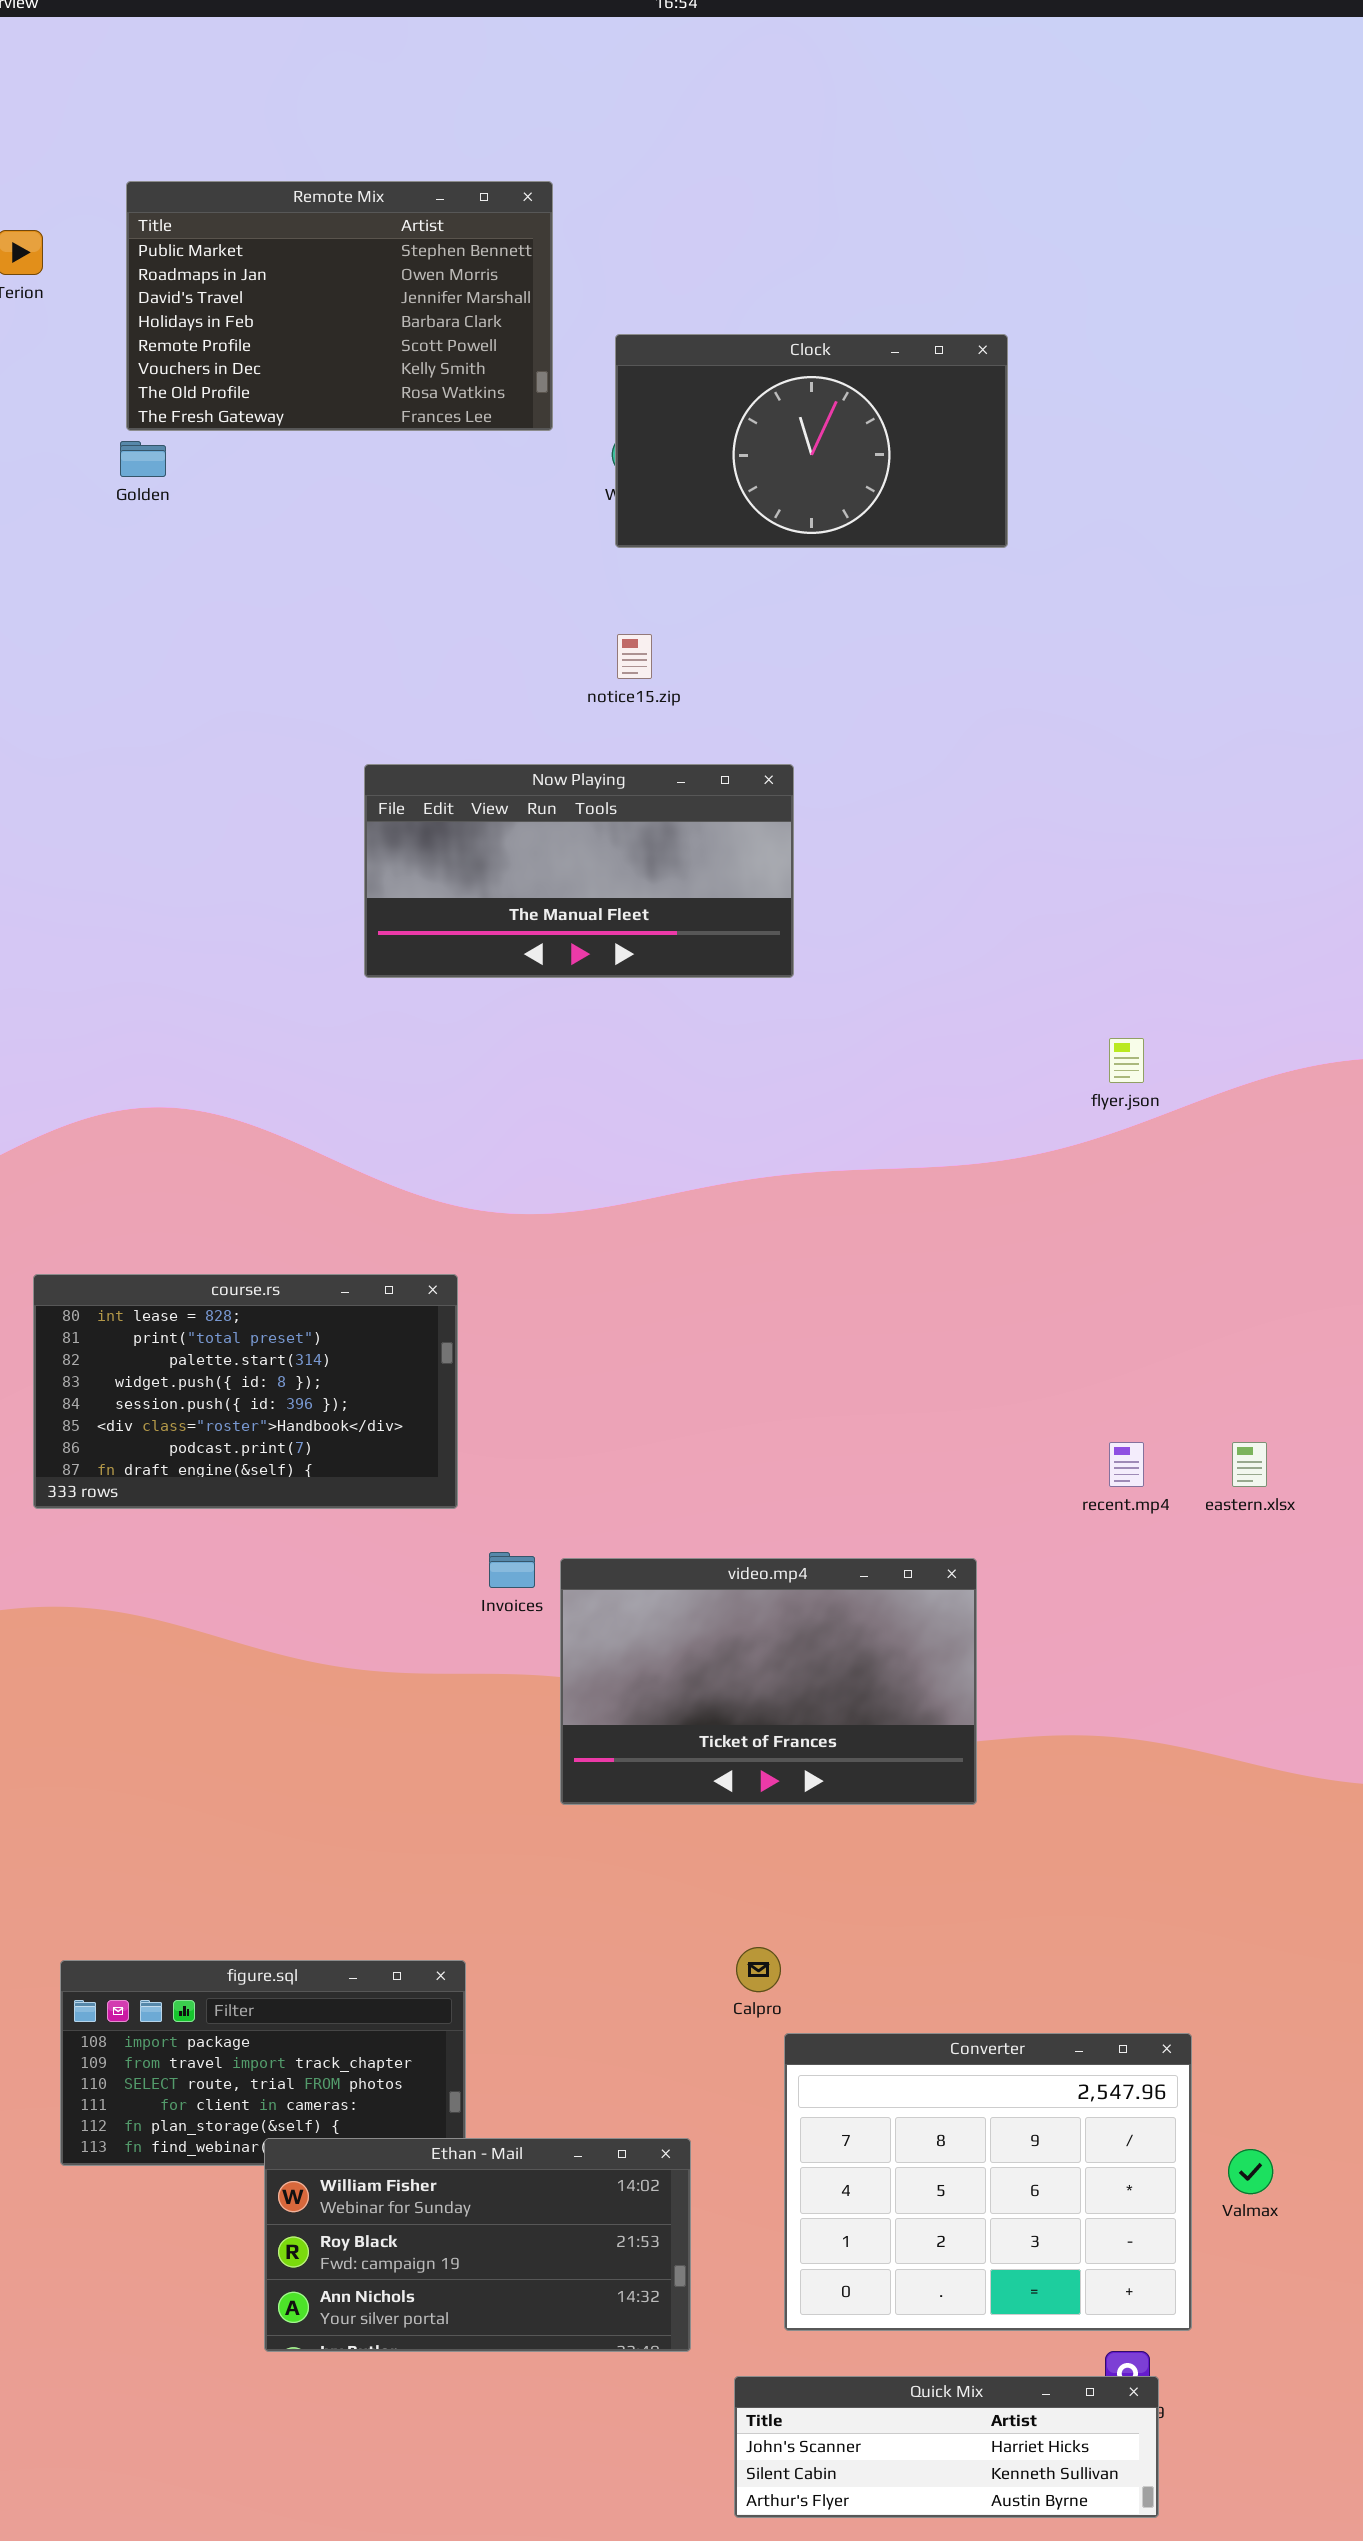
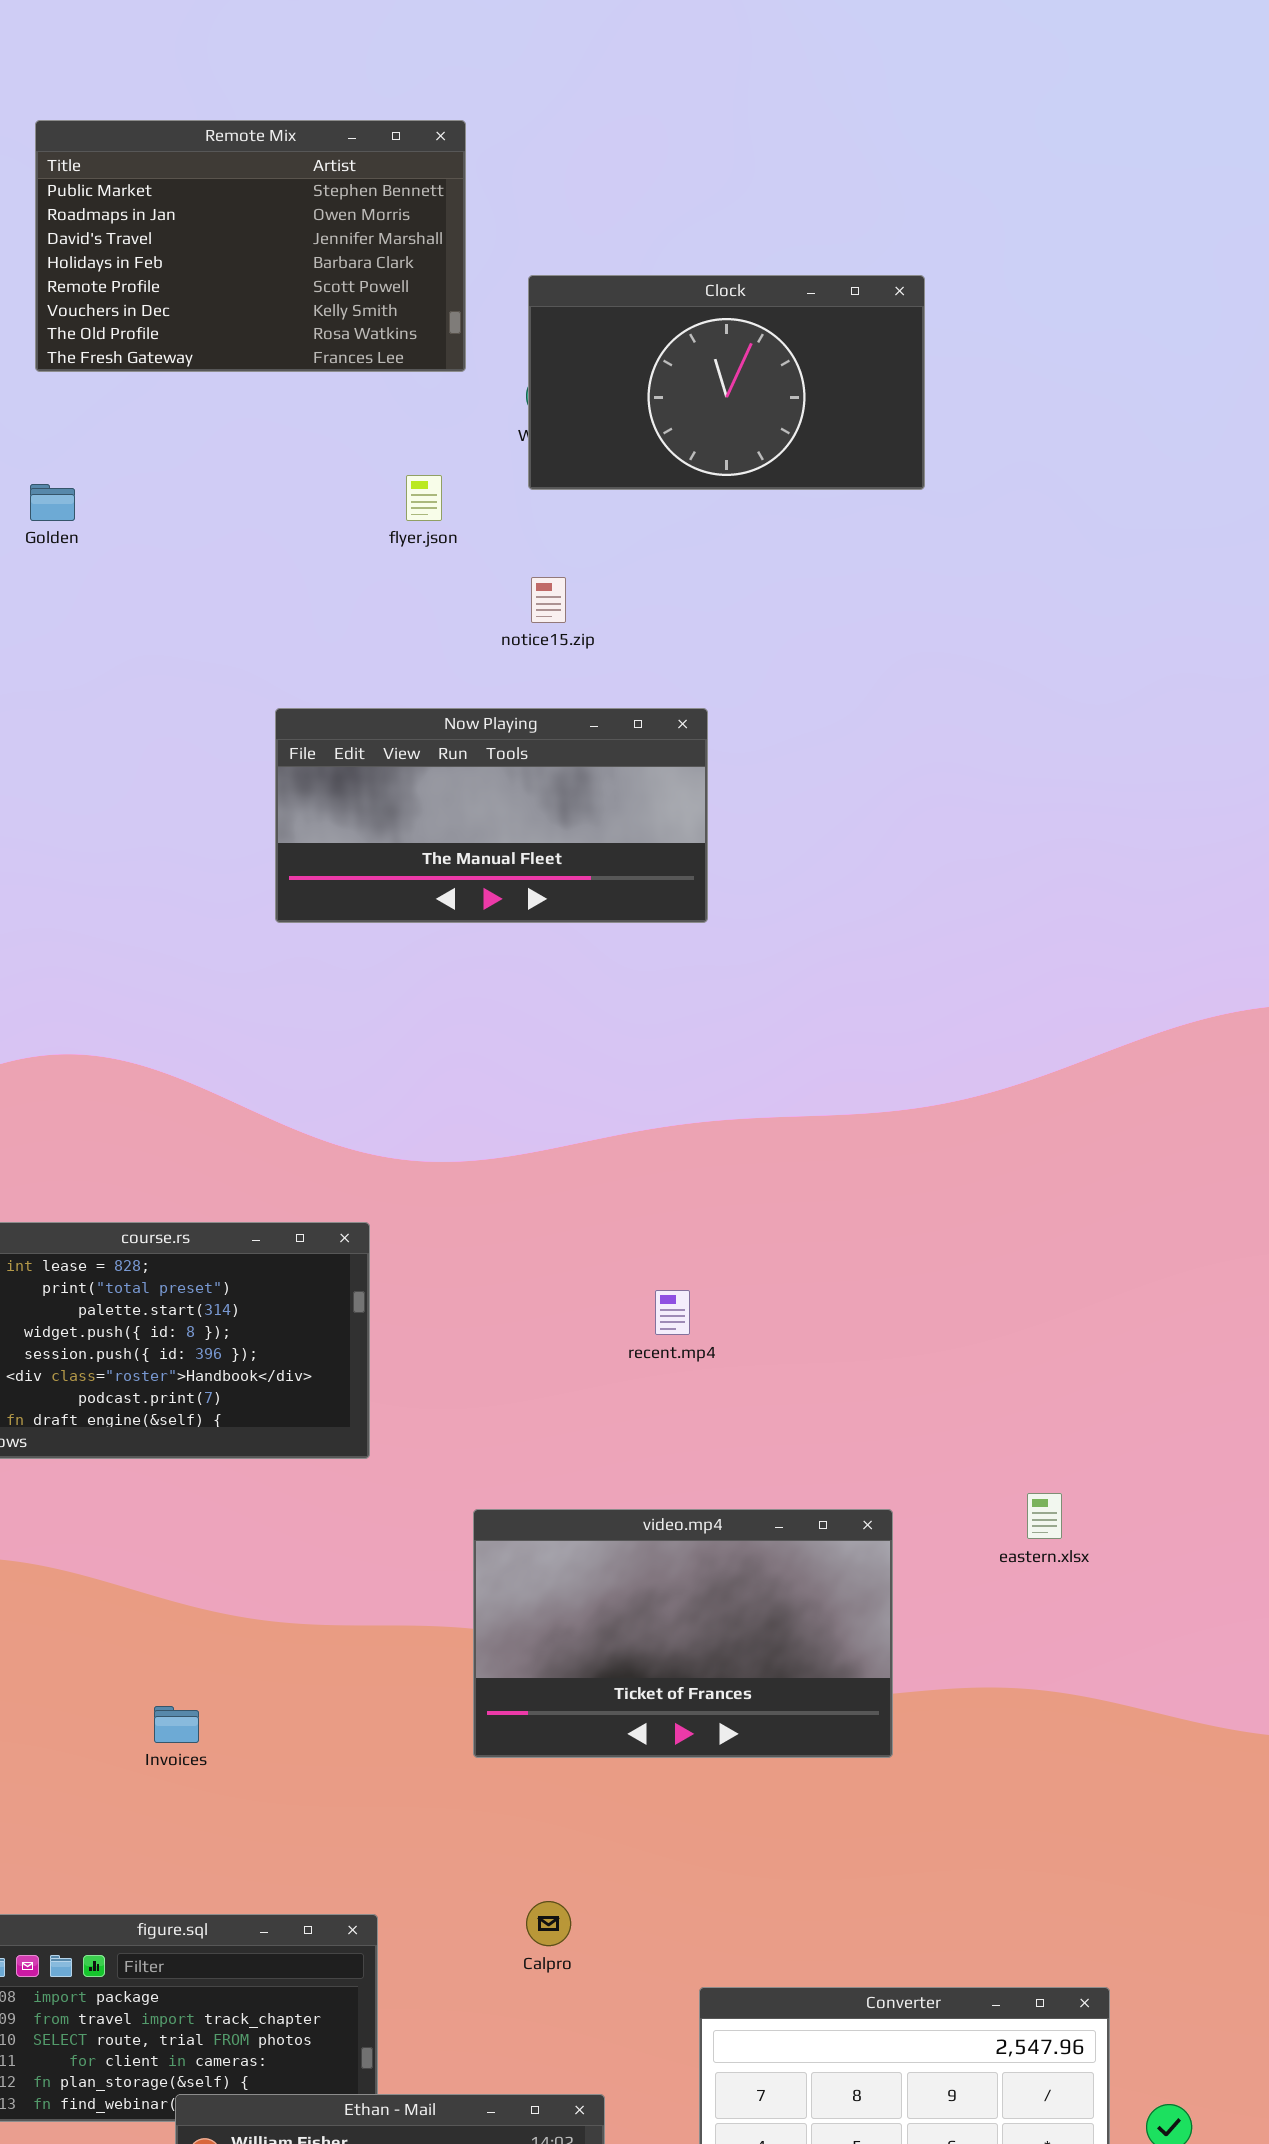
Golden: [120,441,166,477] -> [30,484,75,521], moved
flyer.json: [1109,1038,1144,1083] -> [406,475,442,521], moved
recent.mp4: [1109,1442,1144,1487] -> [655,1290,690,1335], moved
eastern.xlsx: [1232,1442,1267,1487] -> [1027,1493,1062,1539], moved
Invoices: [489,1552,535,1588] -> [154,1706,199,1743], moved
Calpro: [736,1947,781,1992] -> [526,1901,571,1946], moved

